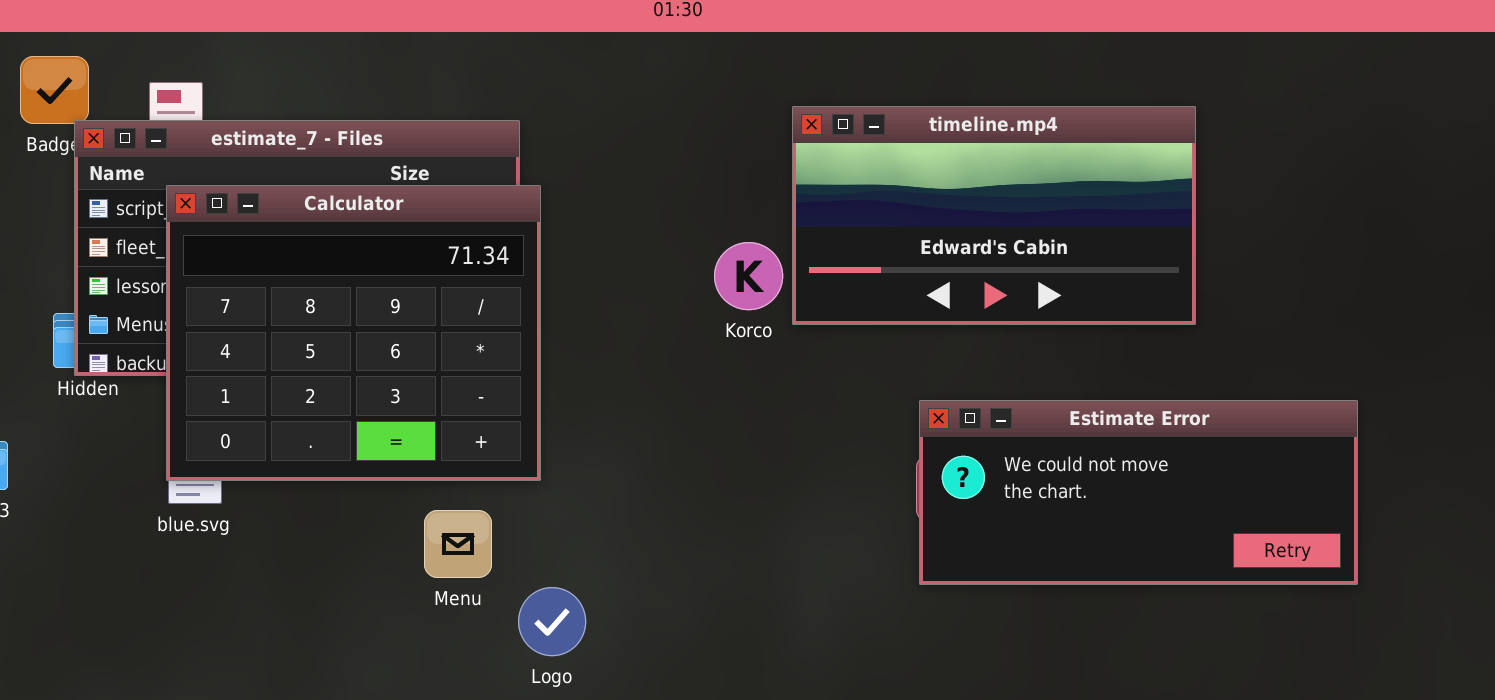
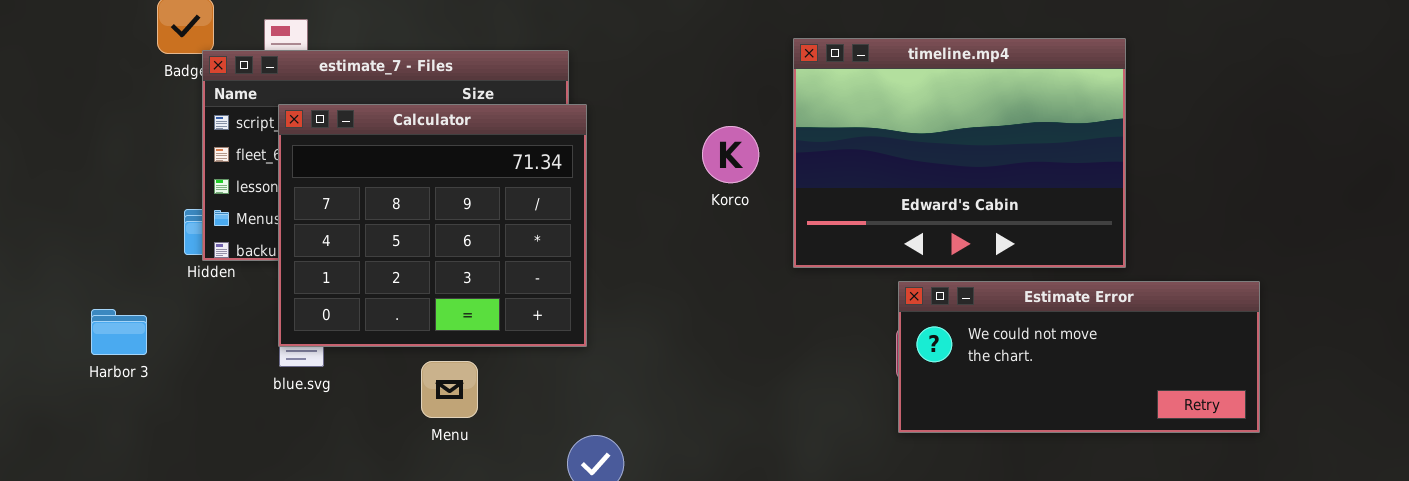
timeline.mp4: [792,106,1196,325] -> [793,38,1126,268], resized
Korco: [714,242,783,310] -> [702,126,759,183], moved
Menu: [424,510,492,578] -> [421,361,478,418], moved

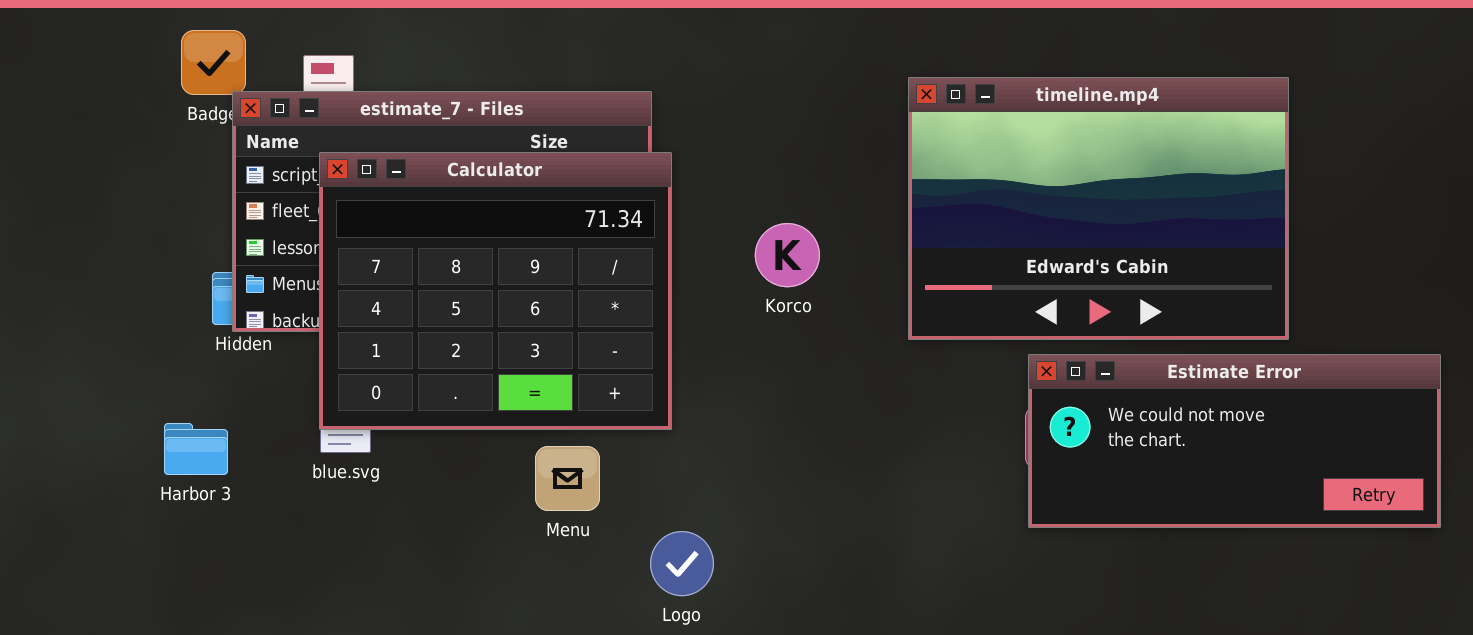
Korco: [702,126,759,183] -> [755,223,820,287], moved
Harbor 3: [91,309,147,355] -> [164,423,228,475], moved
Menu: [421,361,478,418] -> [535,446,600,511], moved

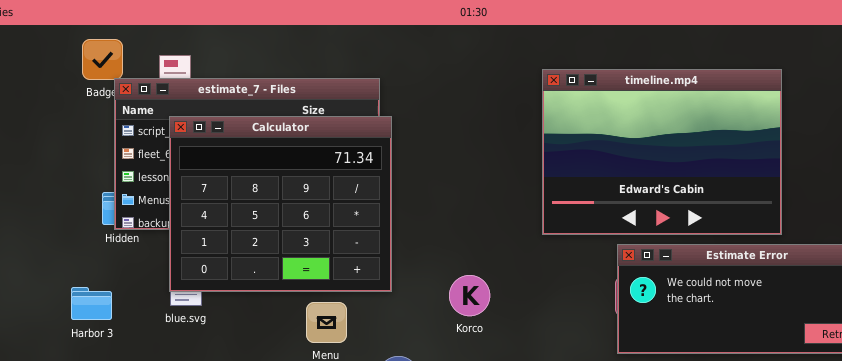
Korco: [755,223,820,287] -> [449,275,490,316], moved

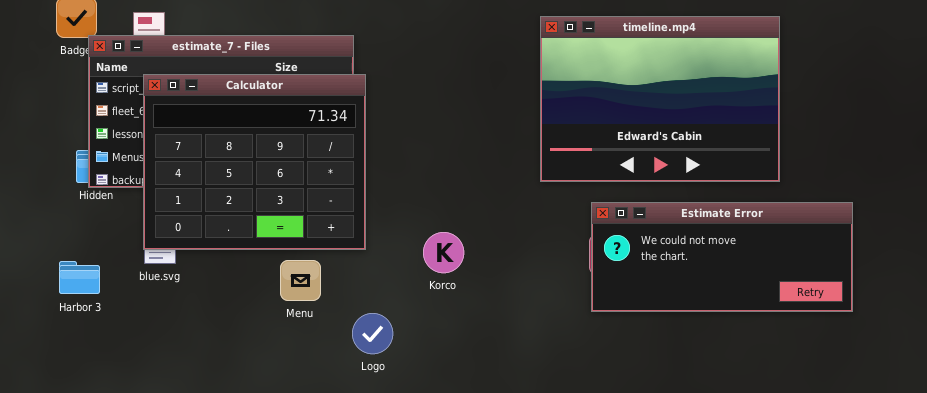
timeline.mp4: [542,69,782,235] -> [540,16,780,182], moved
Harbor 3: [71,287,112,320] -> [59,261,100,294], moved

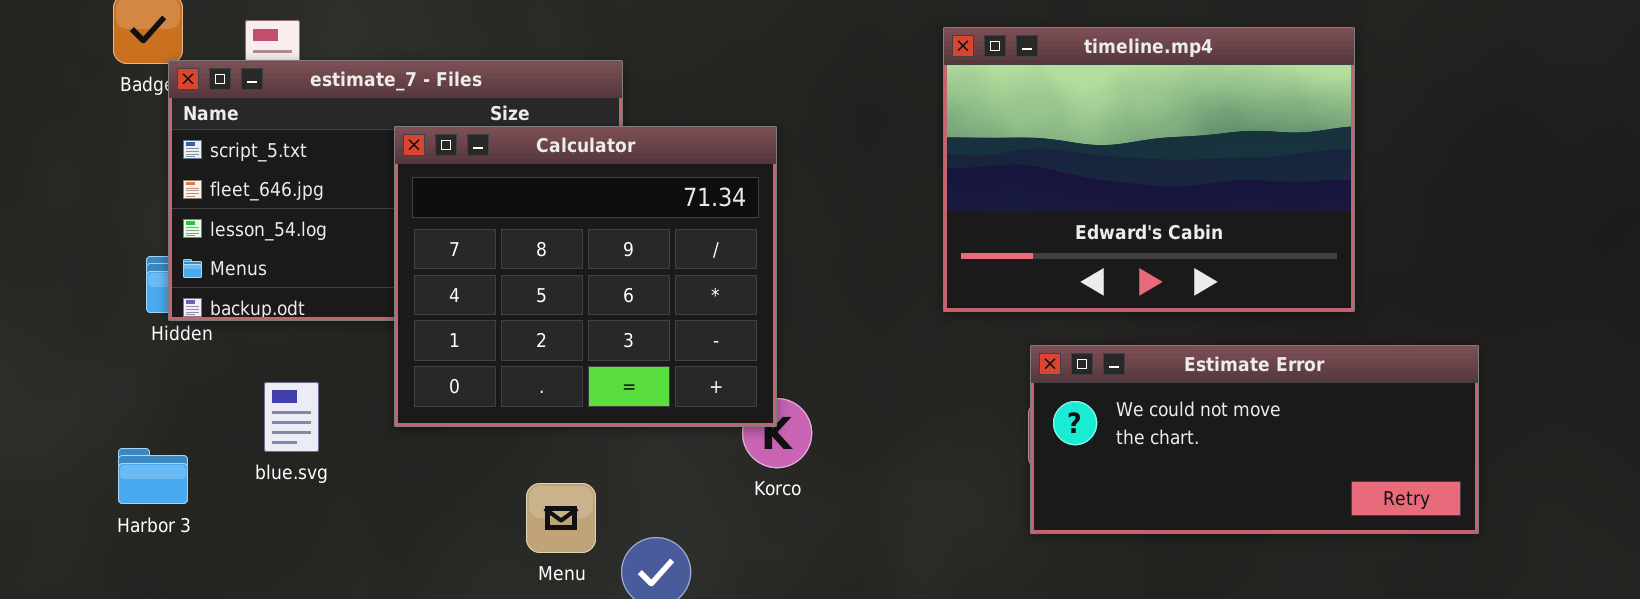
Calculator: [143,74,366,250] -> [394,126,777,427], moved
Menu: [280,260,321,301] -> [526,483,596,553], moved

